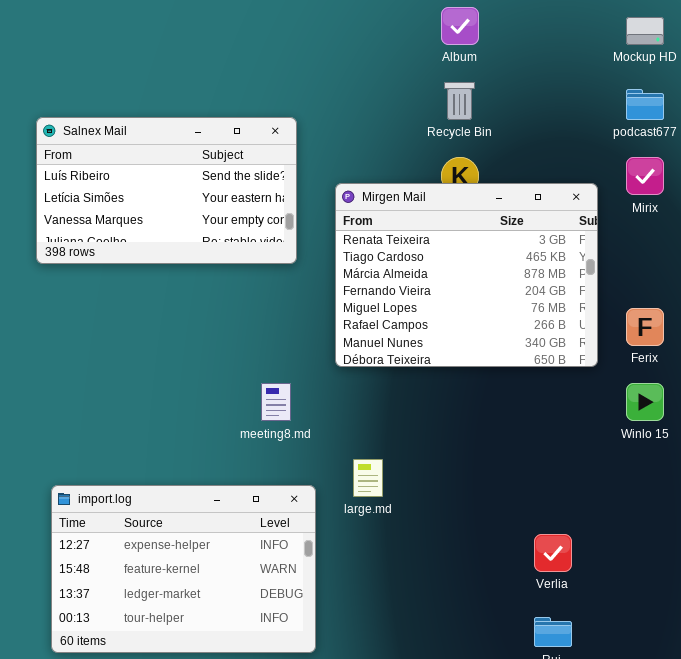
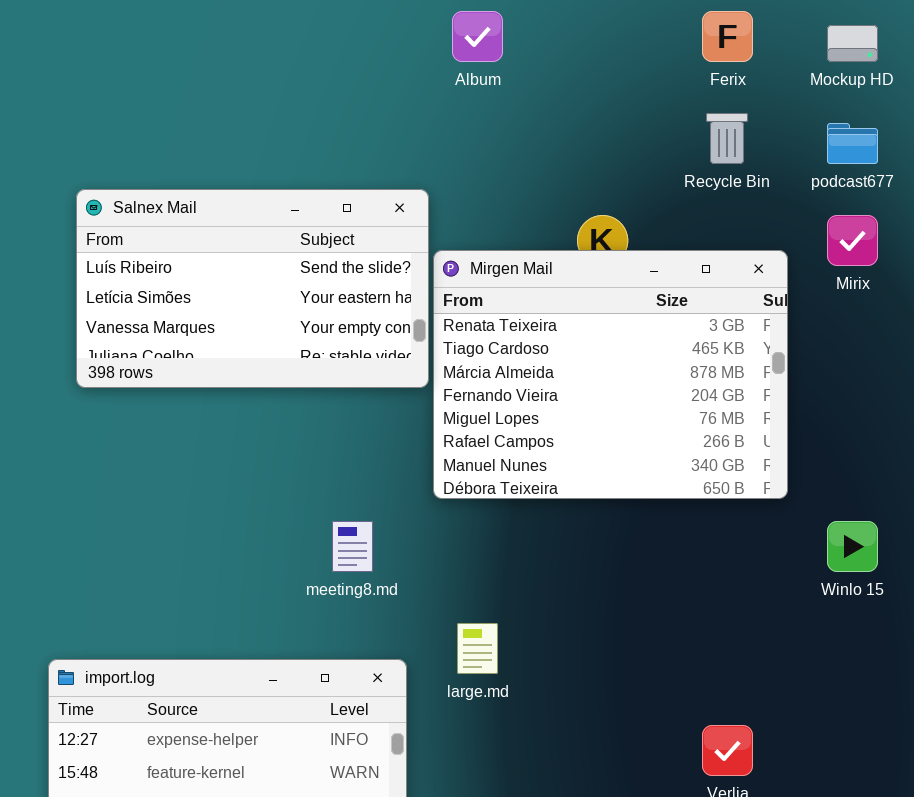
Album: [441,7,479,45] -> [452,11,503,62], moved
Recycle Bin: [444,82,475,120] -> [706,113,748,164], moved
Salnex Mail: [36,117,297,264] -> [76,189,429,388], moved
Ferix: [626,308,664,346] -> [702,11,753,62], moved

